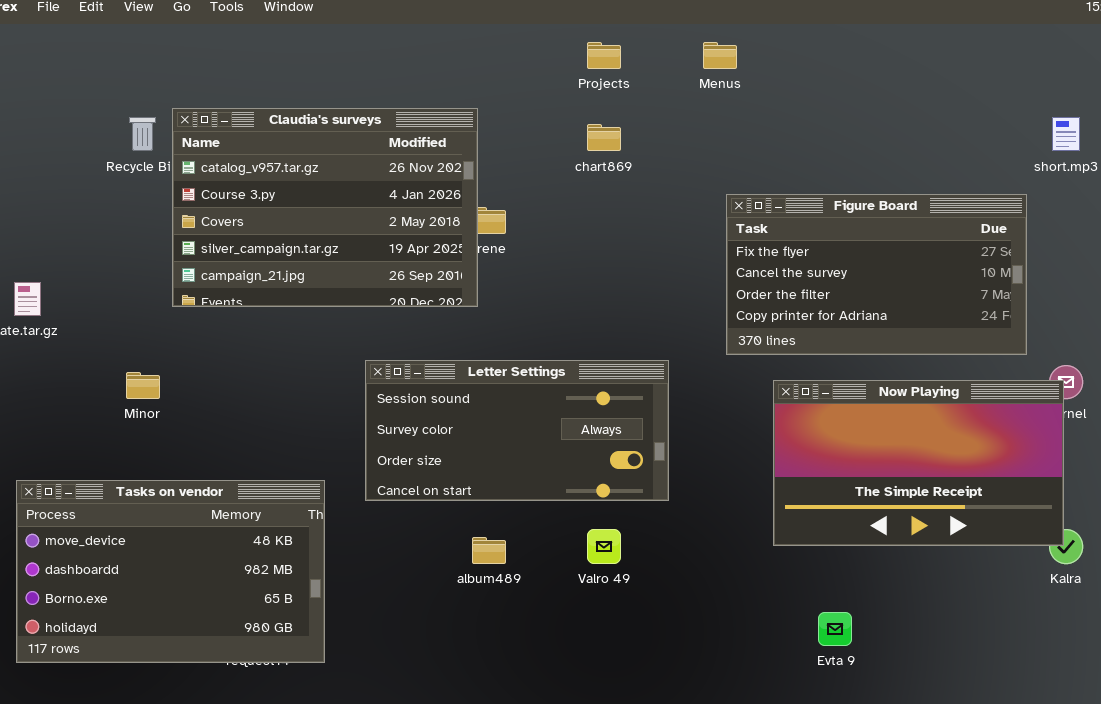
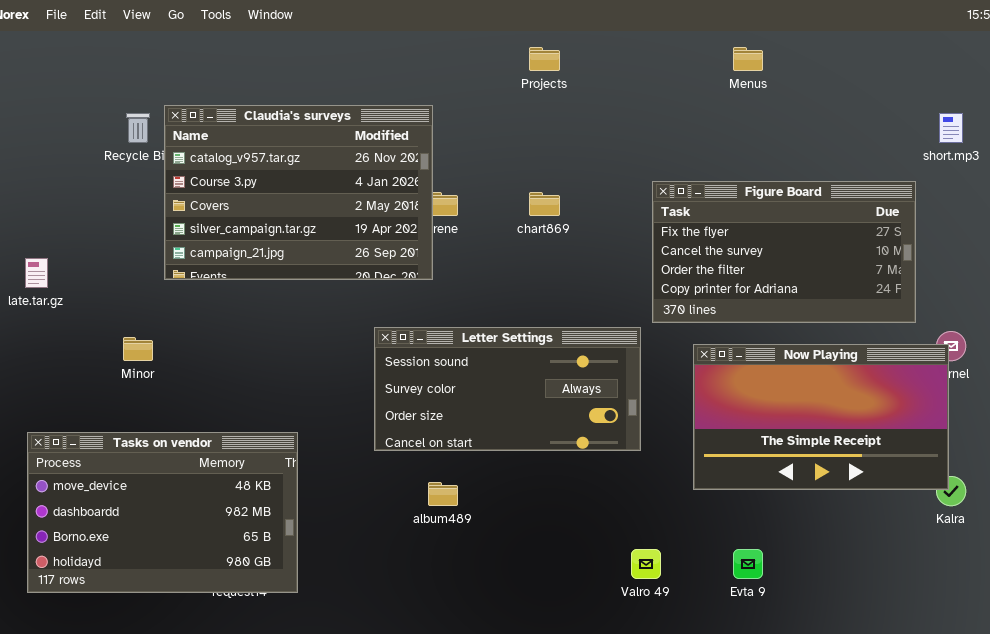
Menus: [703,42,737,69] -> [733,47,763,71], moved
chart869: [587,124,621,151] -> [529,192,560,216], moved
Letter Settings: [365,360,669,501] -> [374,327,641,451], moved
Valro 49: [587,529,621,564] -> [631,549,661,579], moved

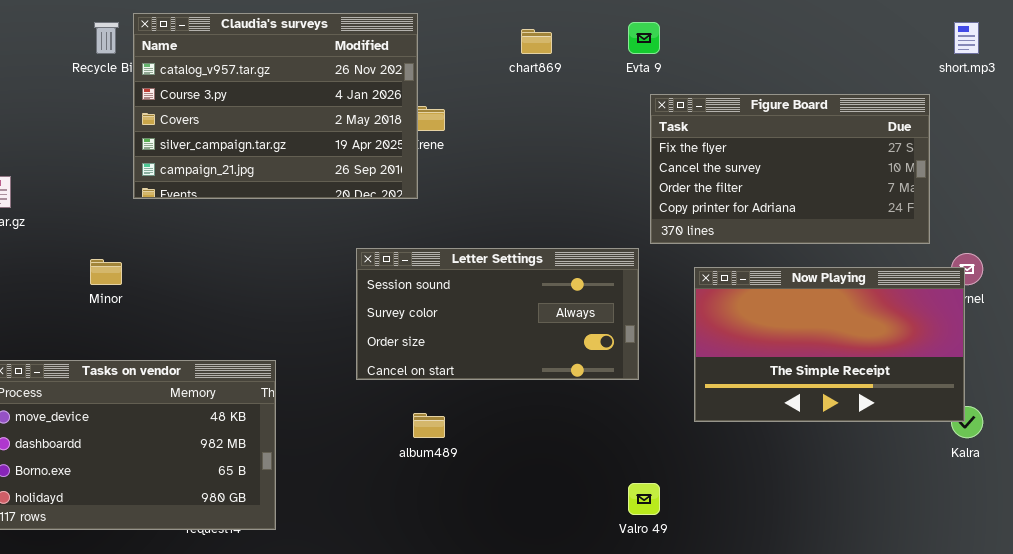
chart869: [529,192,560,216] -> [521,29,552,54], moved
Evta 9: [733,549,763,579] -> [628,22,660,54], moved

